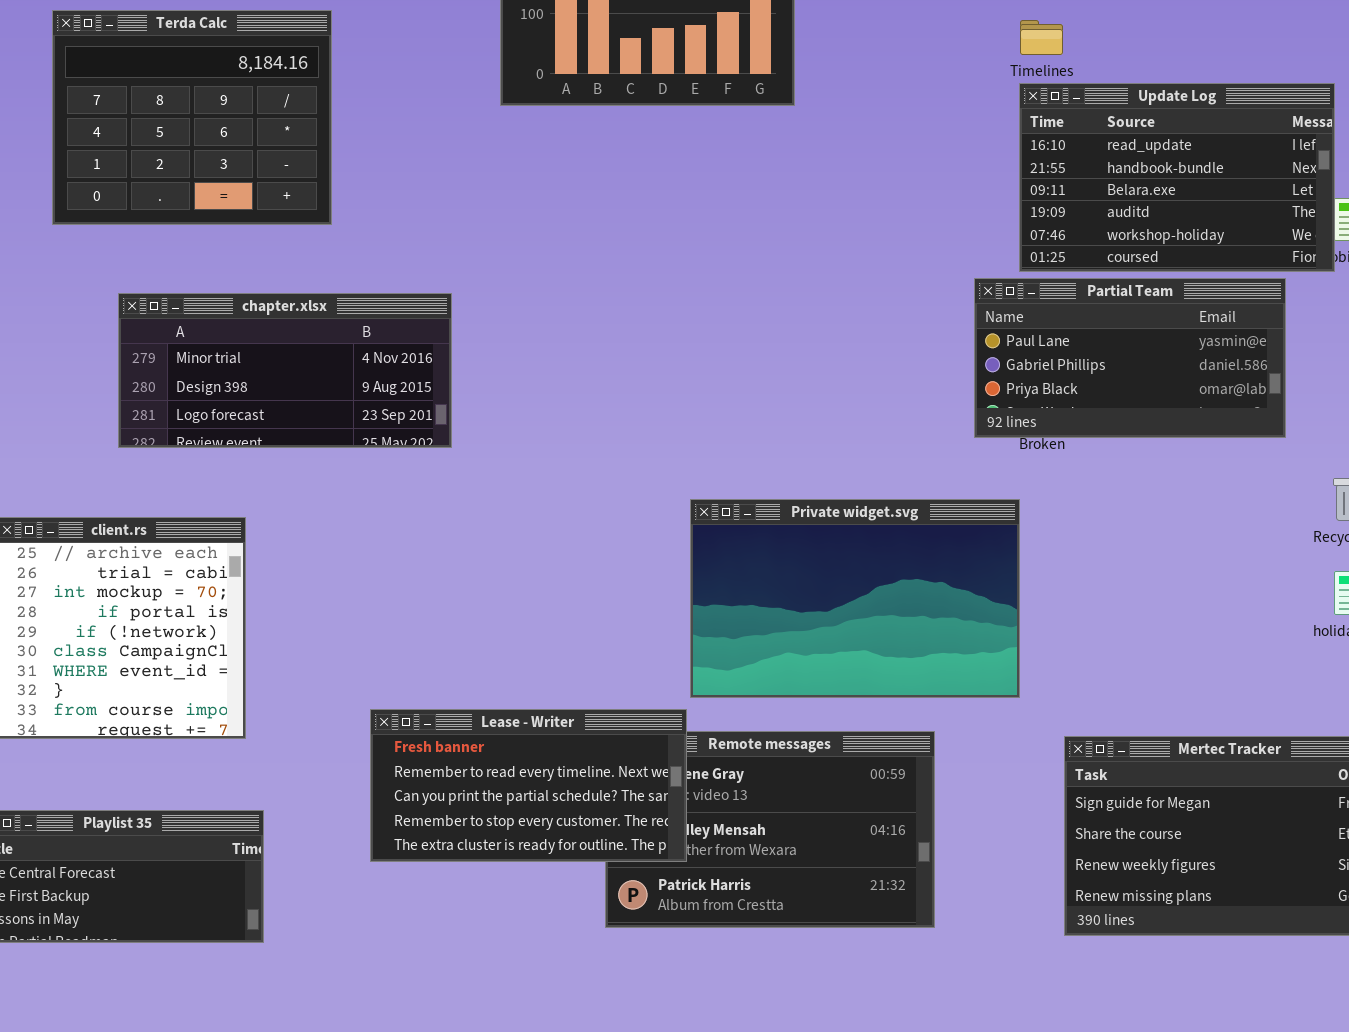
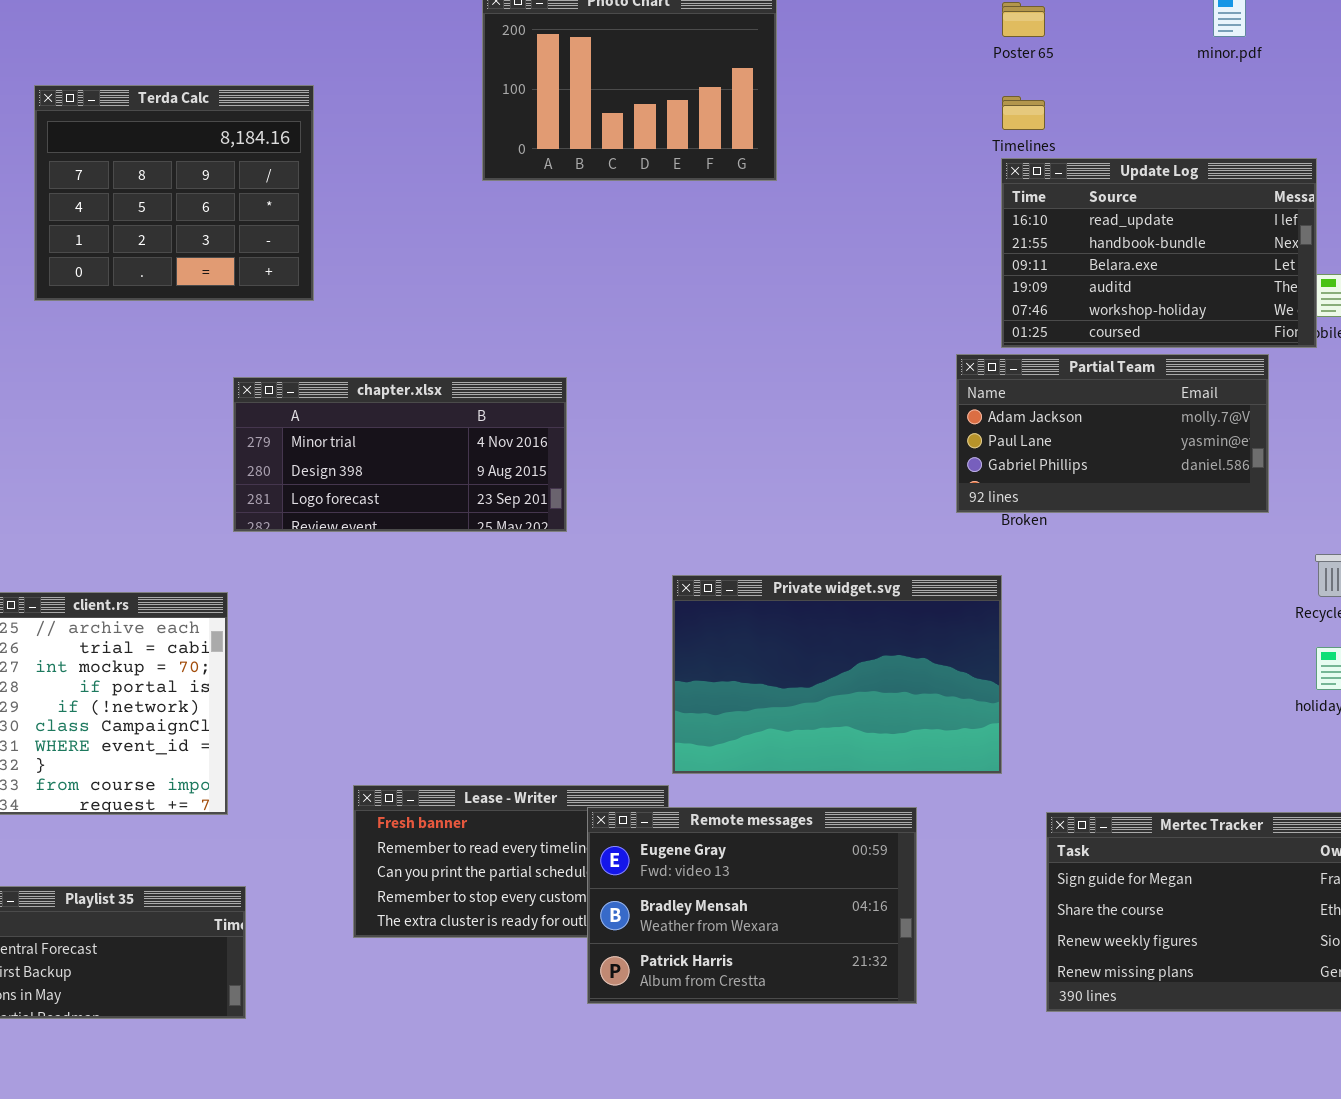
Partial Team: [974,278,1286,438] -> [956,354,1269,513], scrolled up 1 row
chapter.xlsx: [118,293,452,448] -> [233,377,567,532], moved
Remote messages: [605,731,935,928] -> [587,807,917,1004], raised

